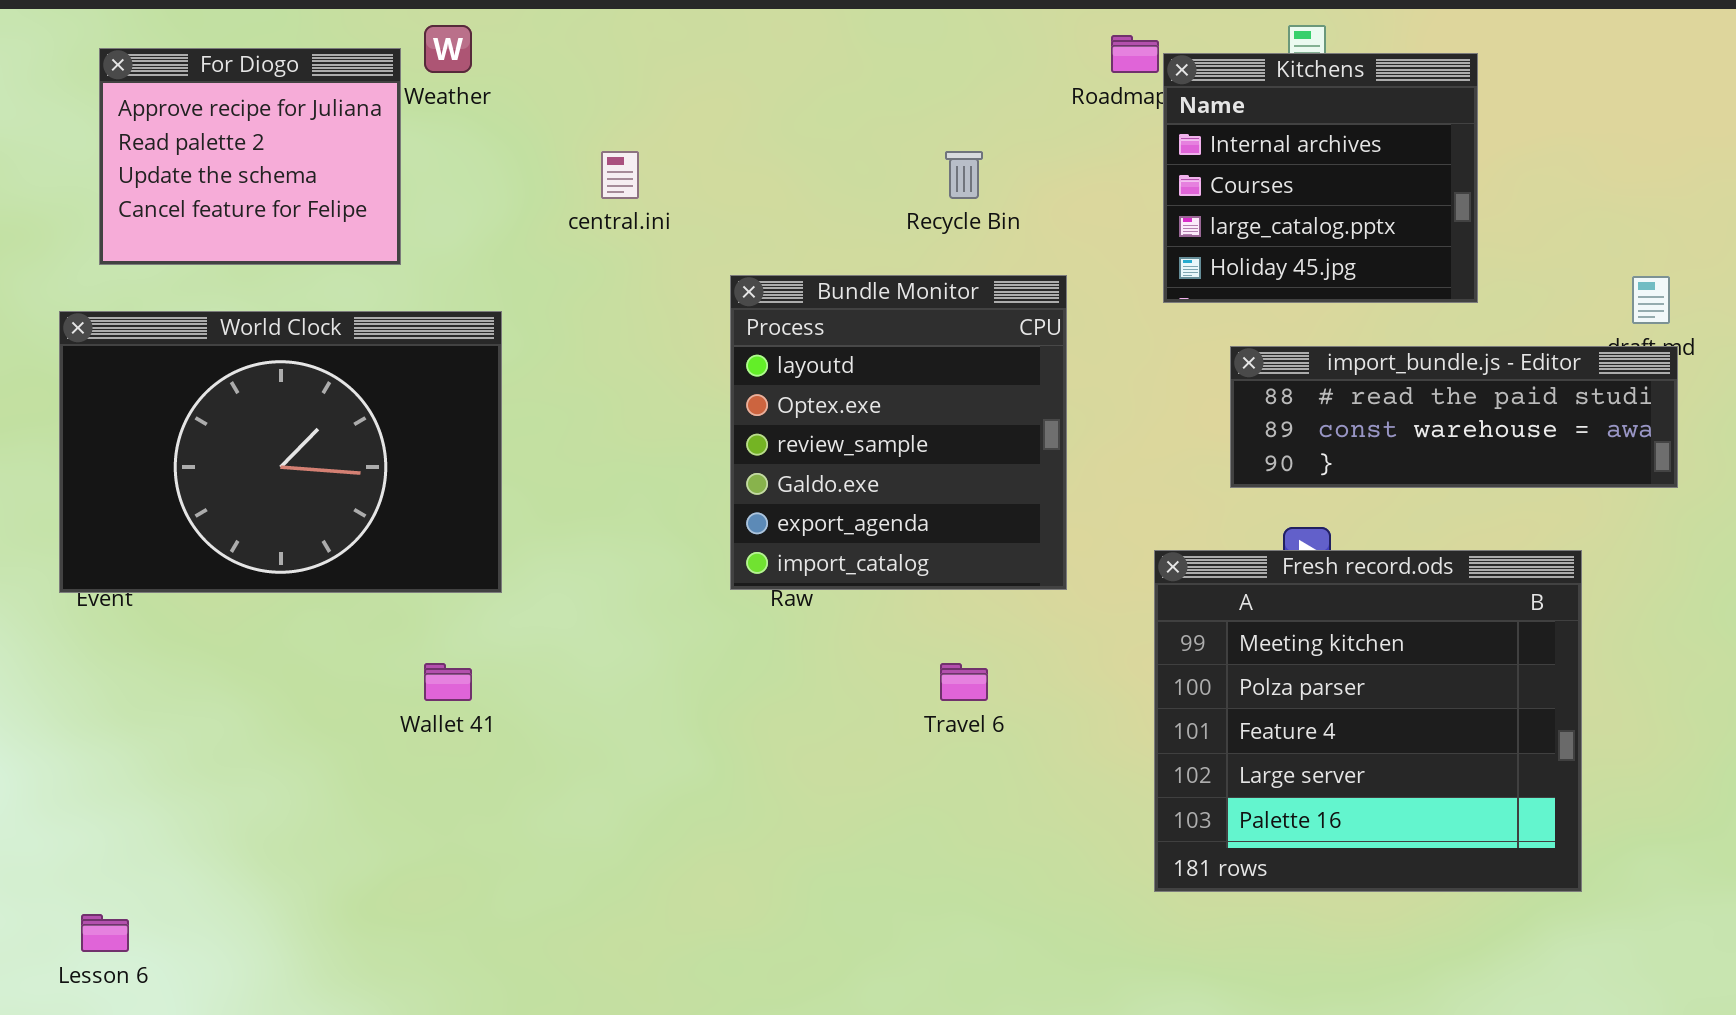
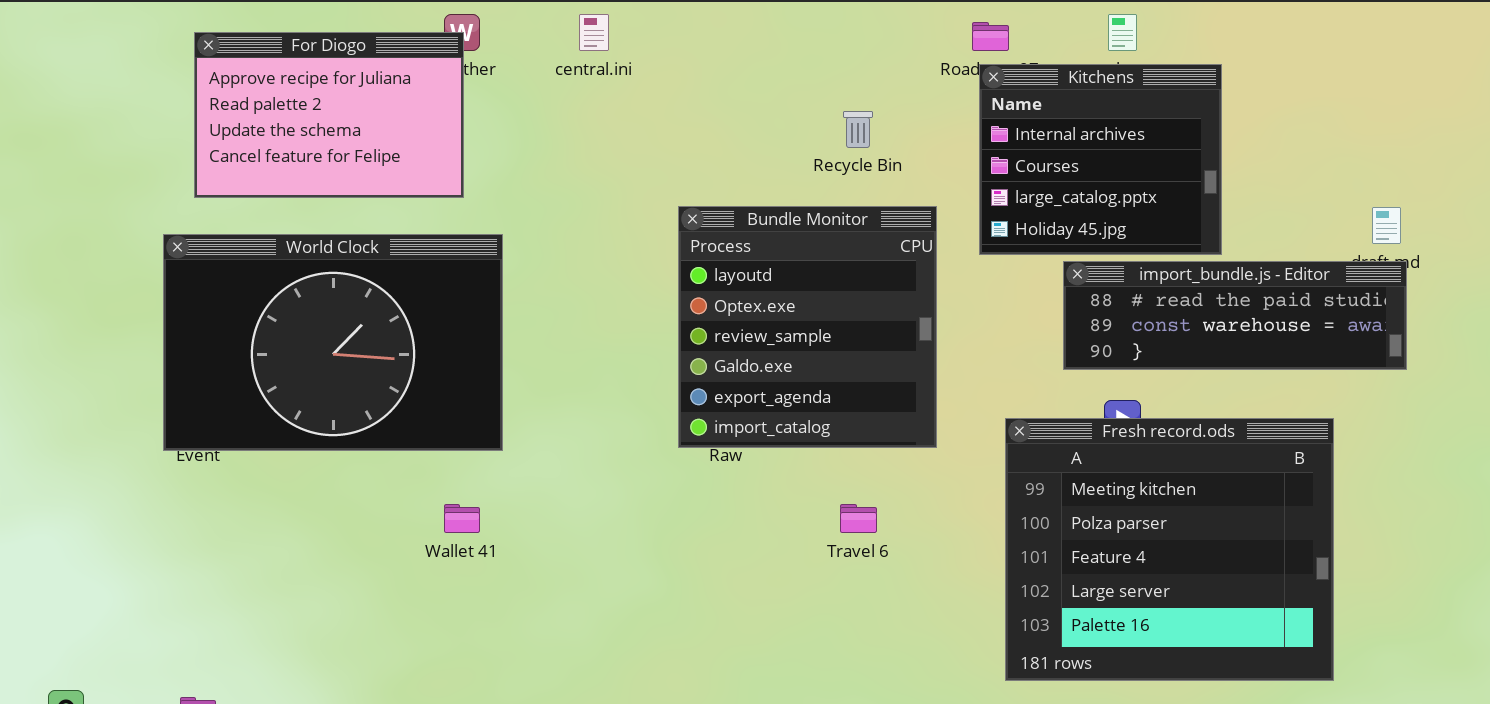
For Diogo: [99,48,401,265] -> [194,32,464,198], resized
Kitchens: [1163,53,1478,303] -> [979,64,1222,255], moved
central.ini: [601,151,639,199] -> [579,14,609,51], moved

